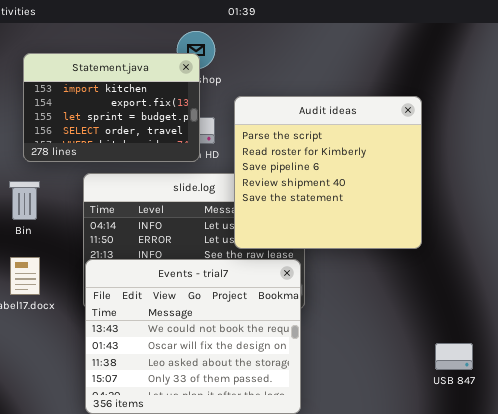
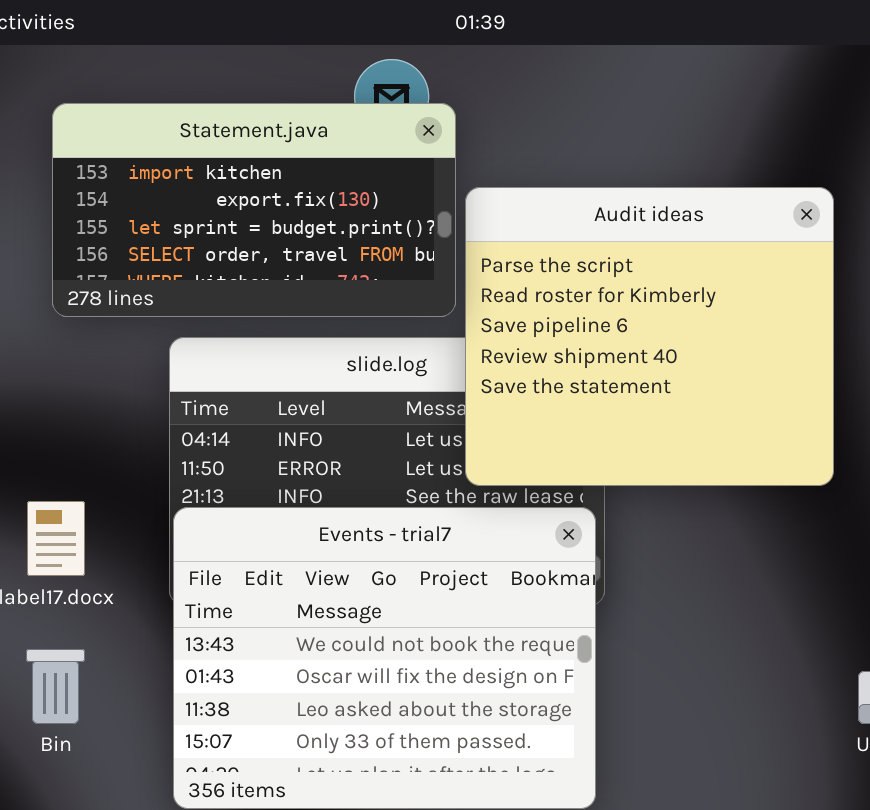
Statement.java: [23,53,200,162] -> [52,103,456,317], resized
Bin: [9,181,40,220] -> [26,649,85,724], moved

